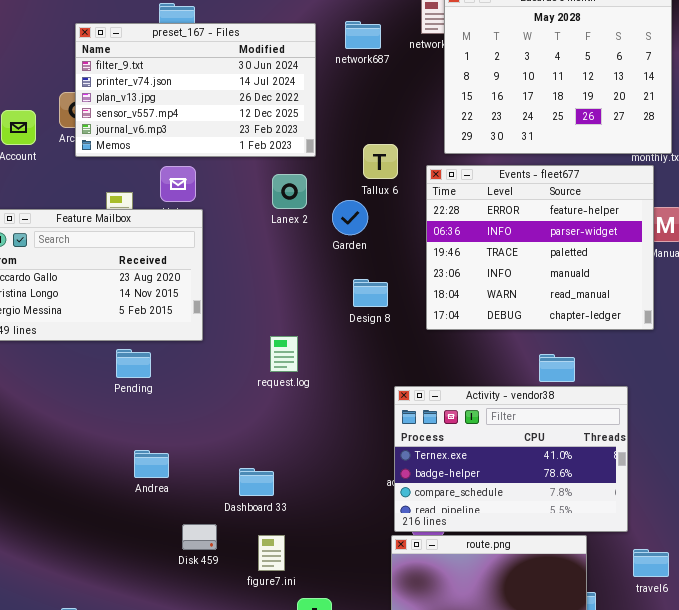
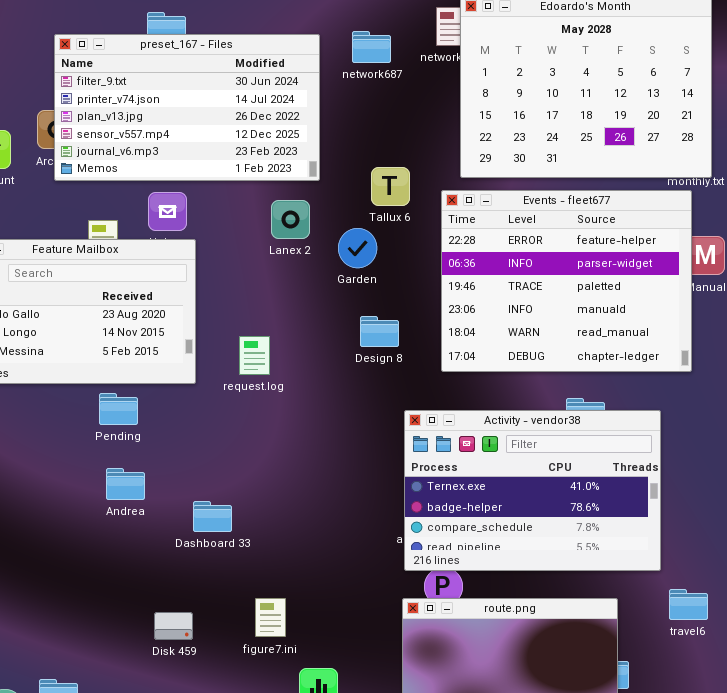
request.log: [270,336,298,372] -> [239,336,270,375], moved
Activity - vendor38: [394,386,628,532] -> [404,410,661,571], moved
Andrea: [134,450,169,478] -> [106,468,145,500], moved
Dashboard 33: [239,468,274,496] -> [193,501,232,532], moved
Disk 459: [182,524,217,550] -> [154,612,193,640], moved
travel6: [633,549,669,577] -> [669,589,708,620], moved

